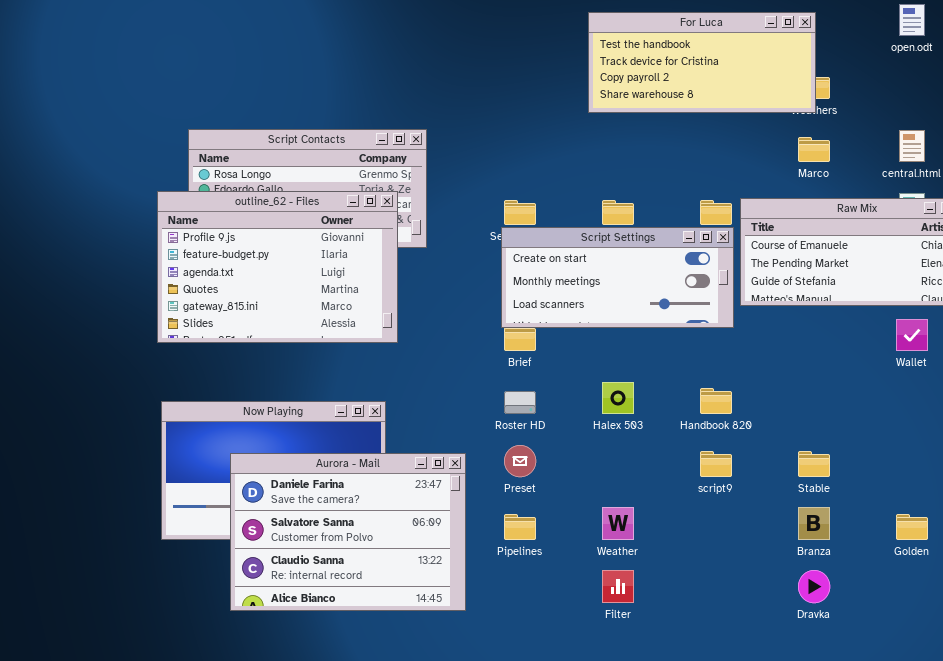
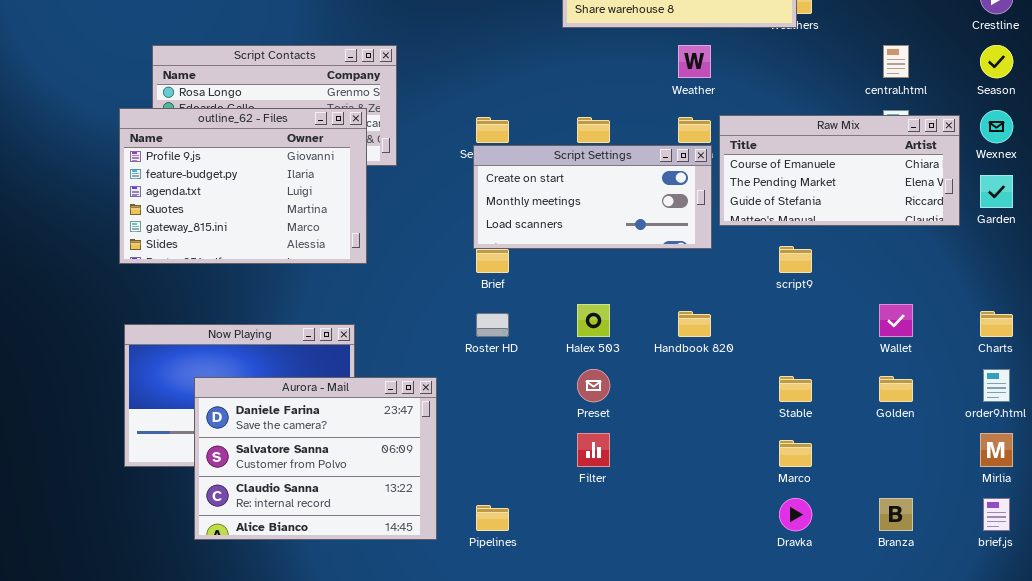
Marco: [798,137,830,162] -> [779,440,812,467], moved
Wallet: [896,319,928,351] -> [879,304,913,337], moved
Preset: [504,445,536,477] -> [577,369,610,402], moved
script9: [700,451,732,477] -> [779,246,812,273], moved
Weather: [602,507,634,540] -> [678,45,711,78], moved
Branza: [798,507,830,540] -> [879,498,913,531], moved
Pipelines: [504,514,536,540] -> [476,505,509,531], moved
Golden: [896,514,928,540] -> [879,376,913,402], moved
Filter: [602,570,634,603] -> [577,433,610,467], moved

